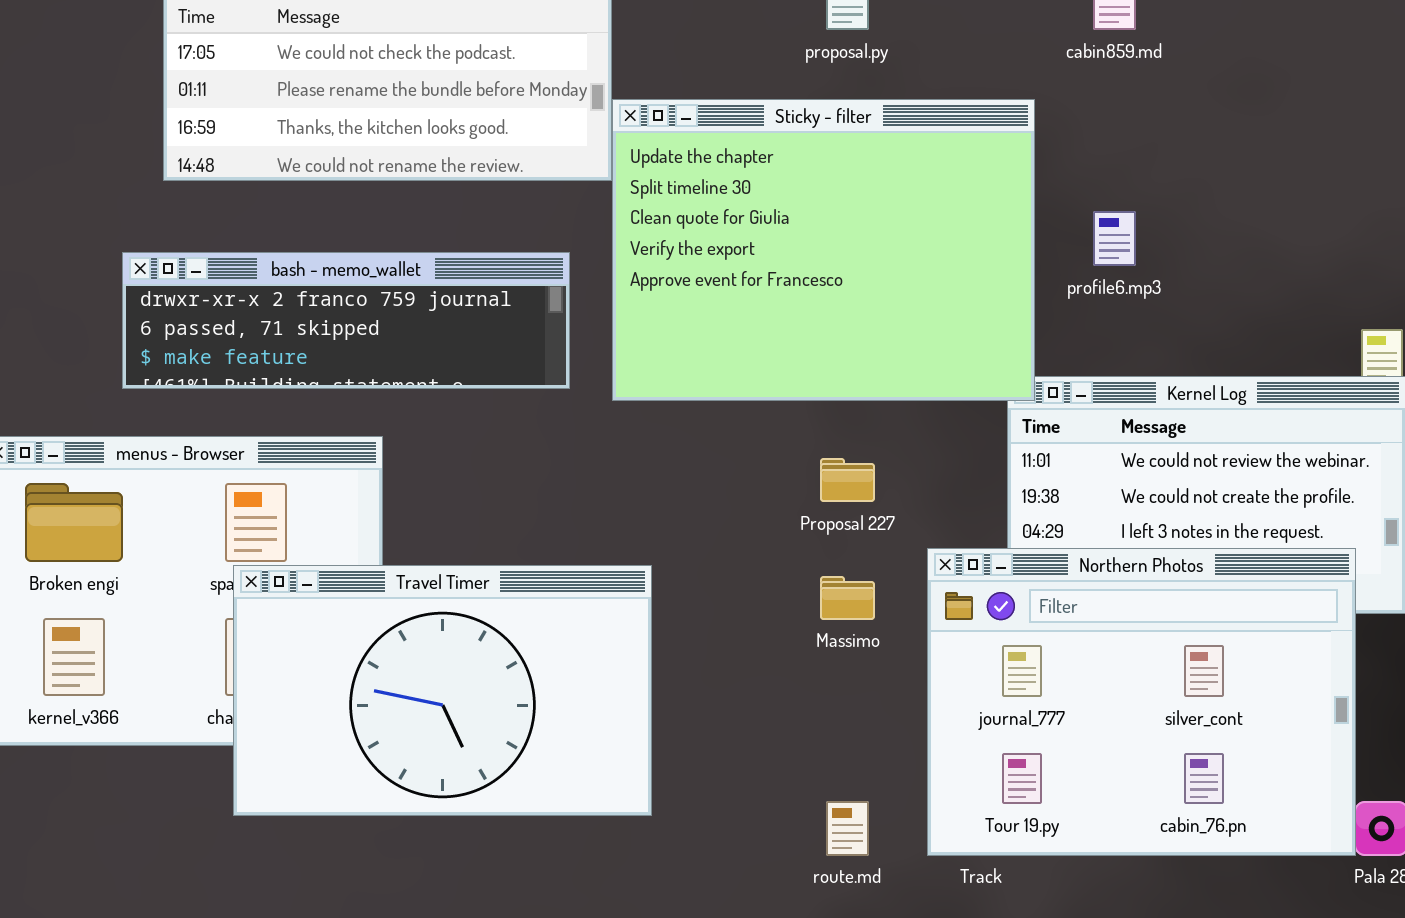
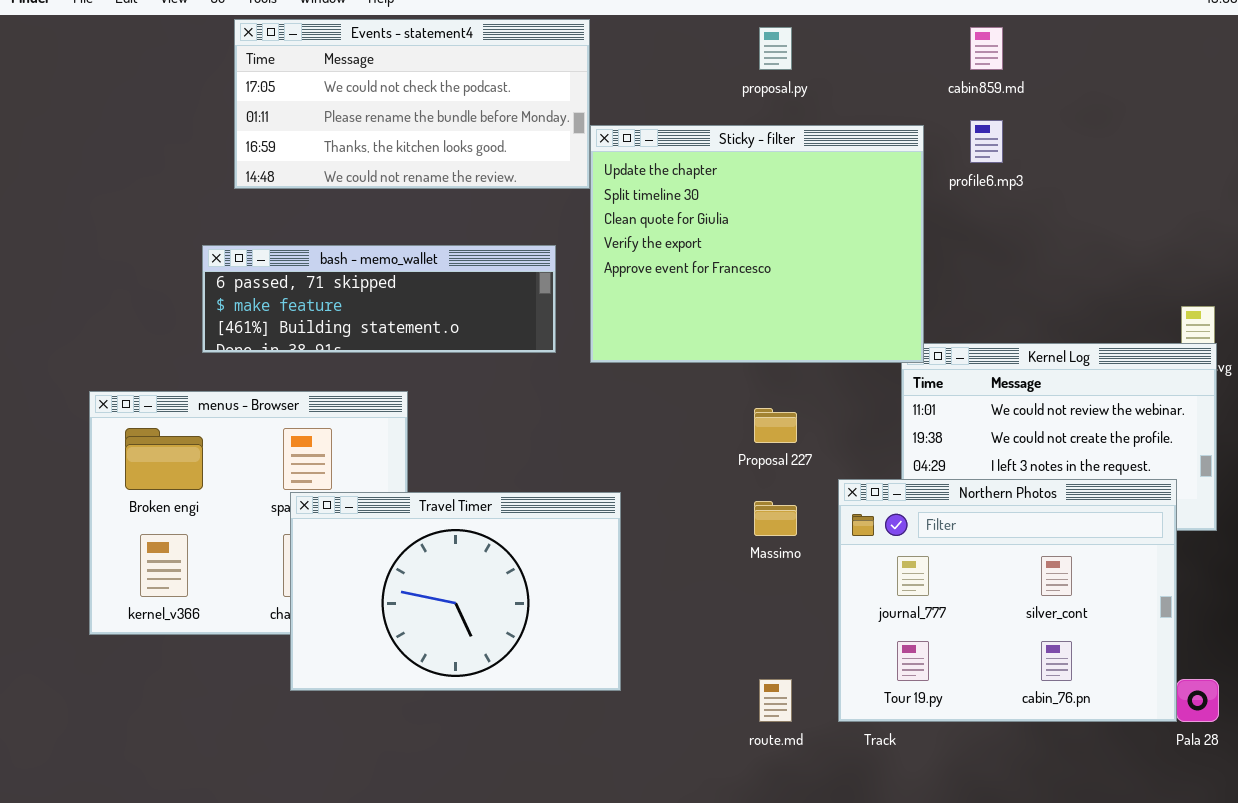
profile6.mp3: [1093,211,1136,266] -> [970,120,1003,163], moved
bash - memo_wallet: [122,252,570,389] -> [202,245,556,353], scrolled down 1 row

